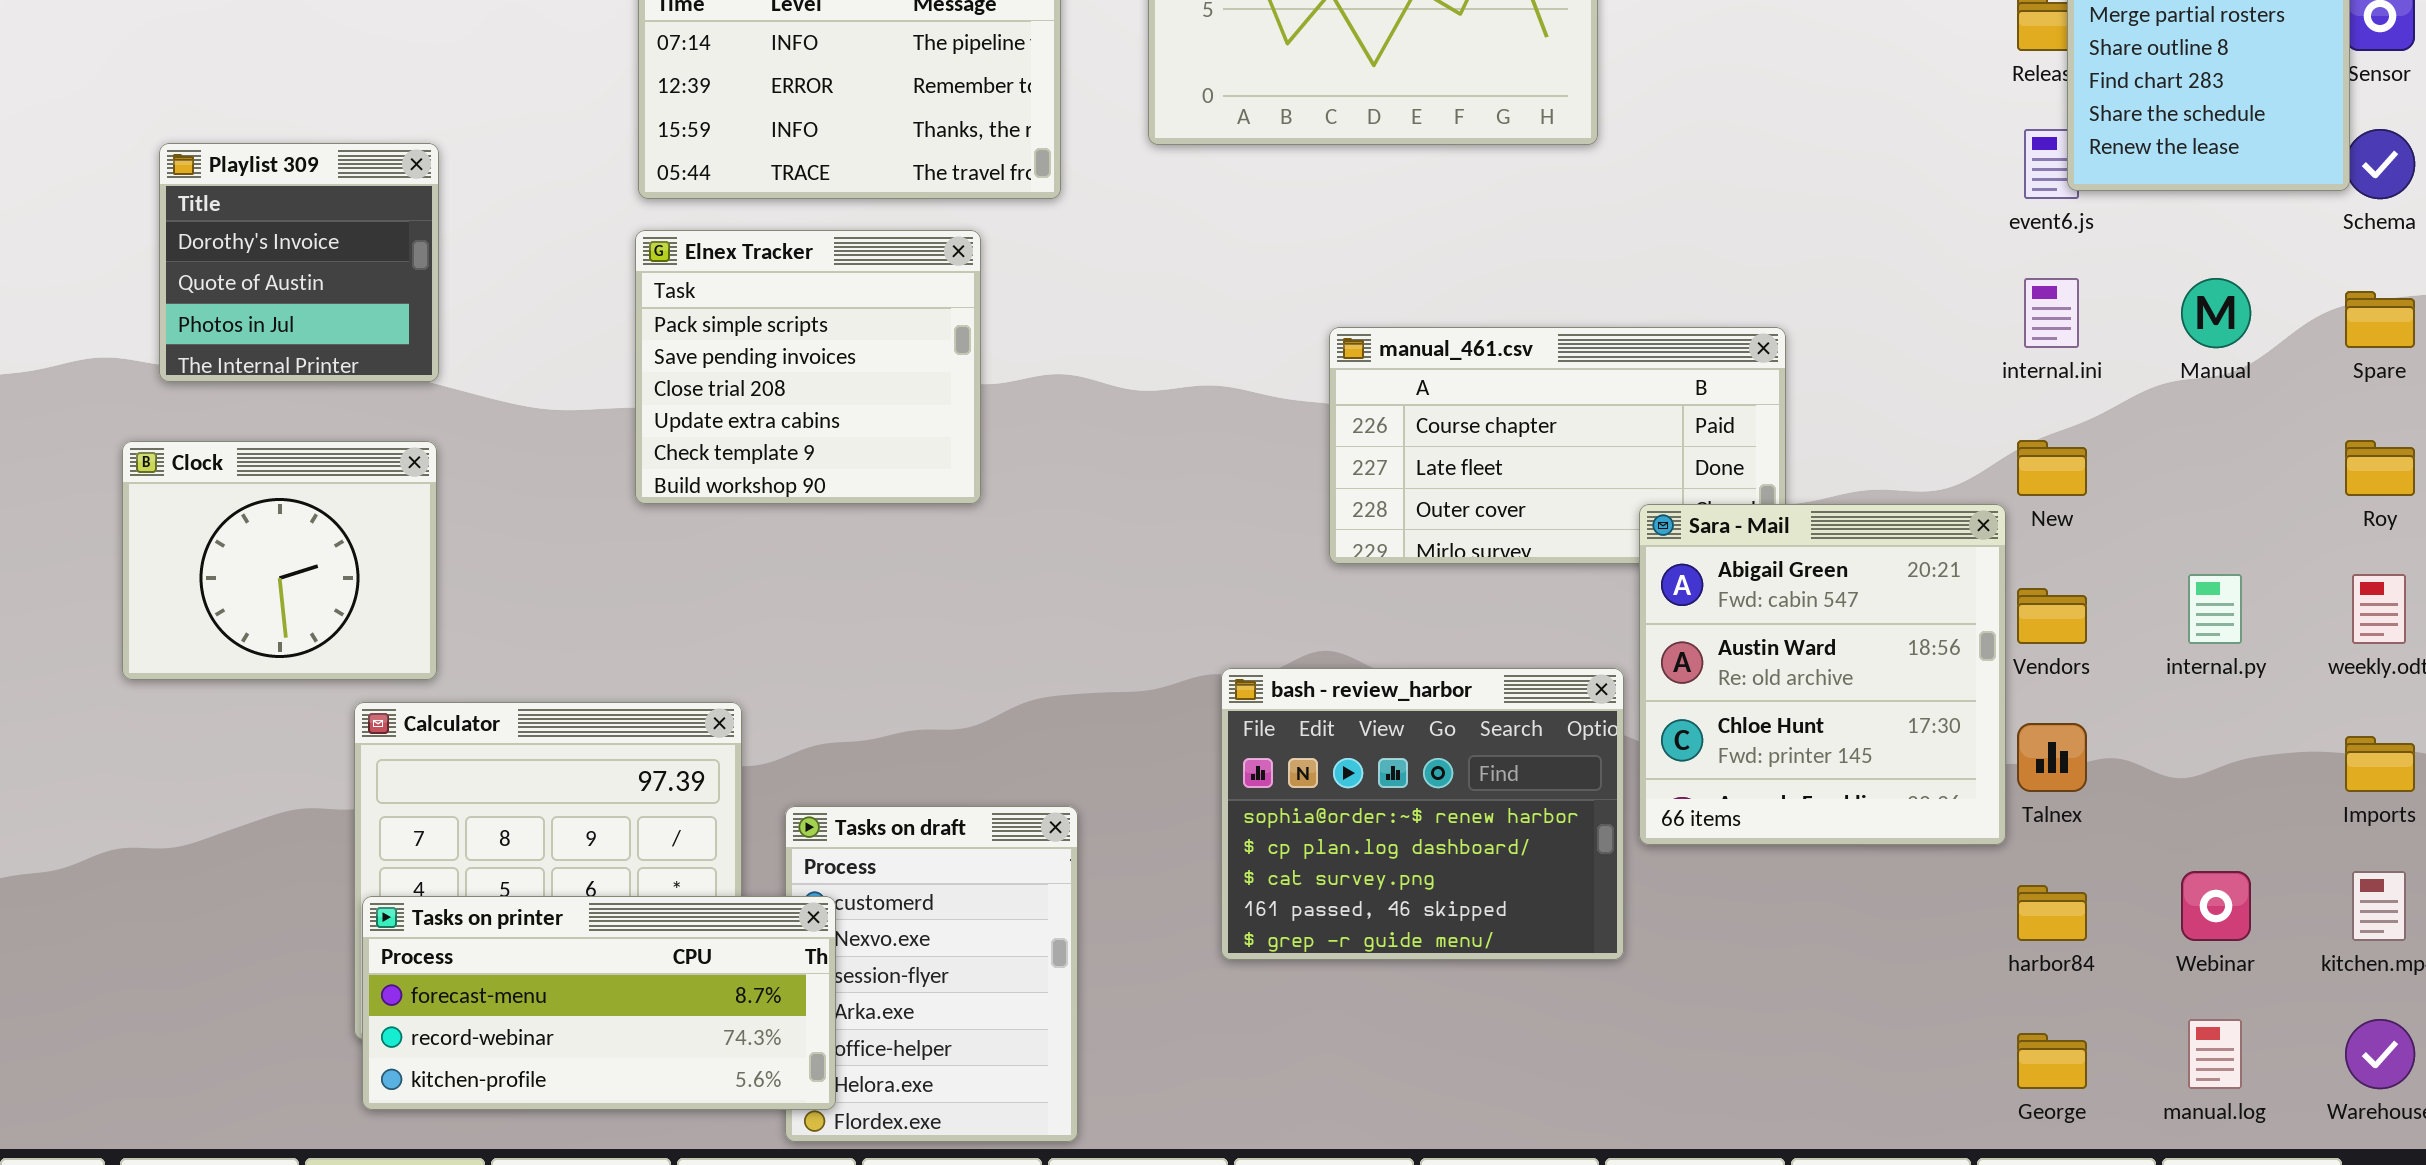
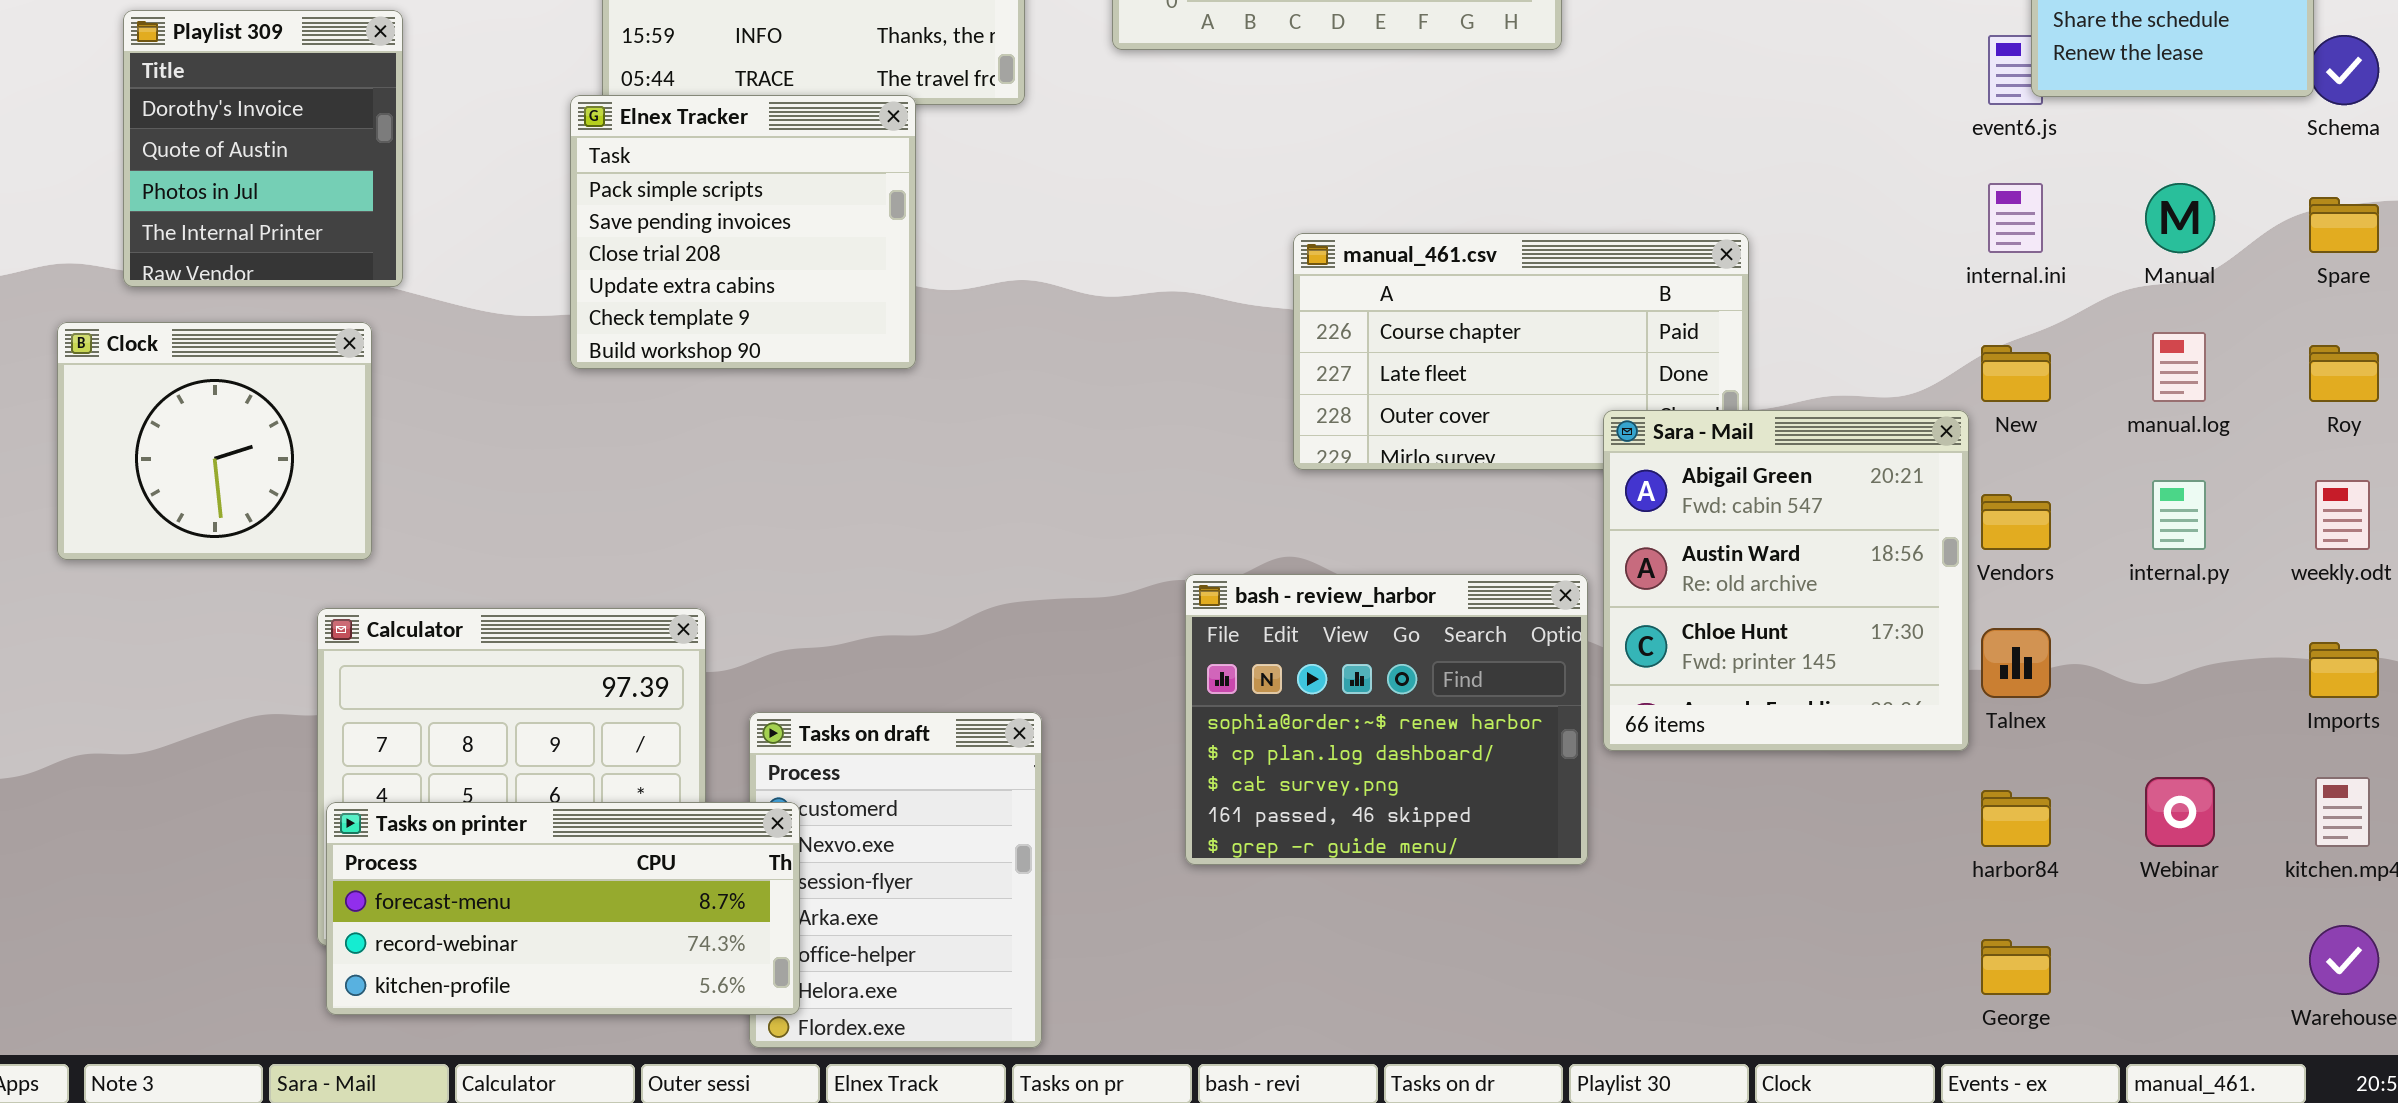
Playlist 309: [159,143,439,382] -> [123,10,403,287], resized
Elnex Tracker: [635,230,981,504] -> [570,95,916,369], moved
Clock: [122,441,437,680] -> [57,322,372,560], moved
manual.log: [2188,1019,2242,1089] -> [2152,332,2206,402], moved

